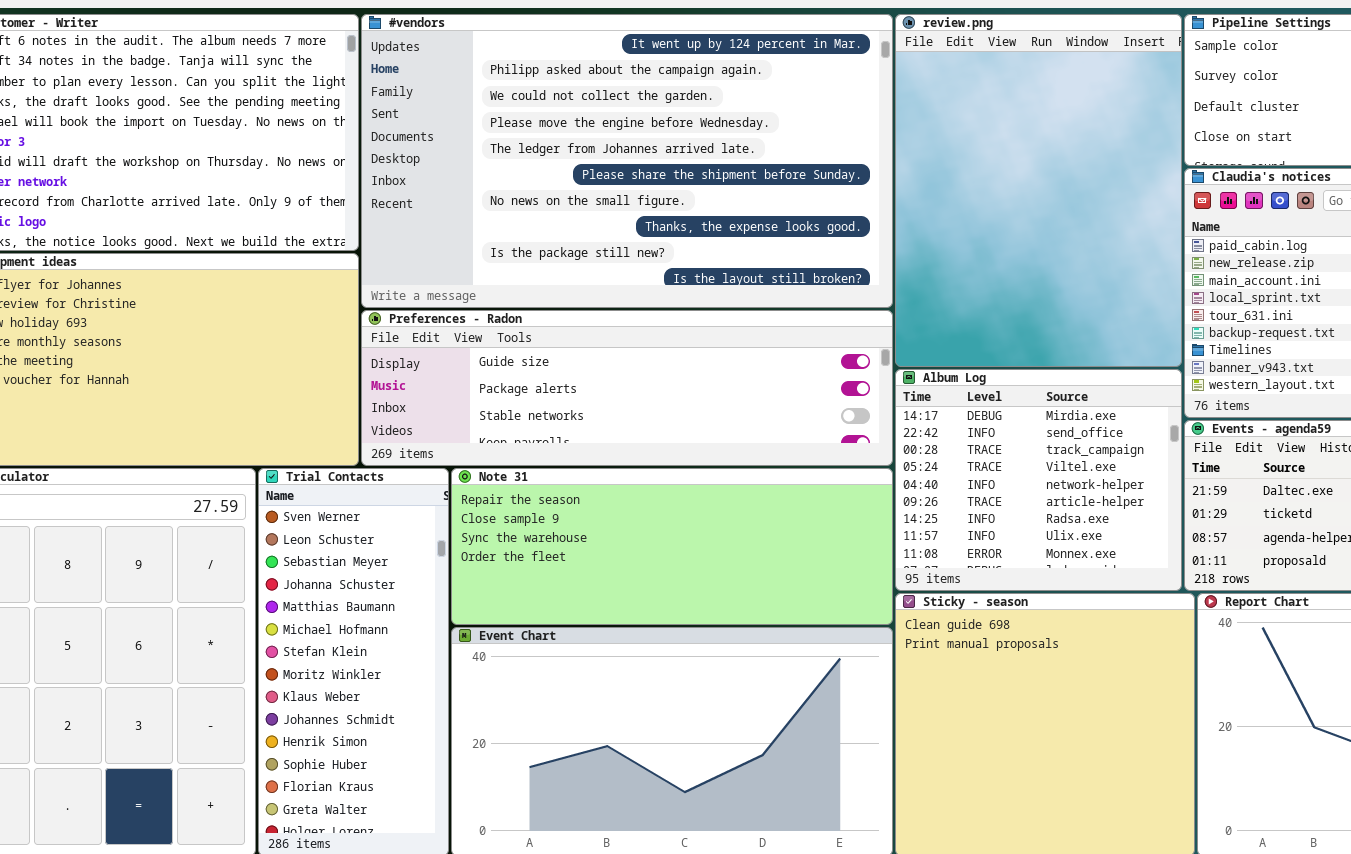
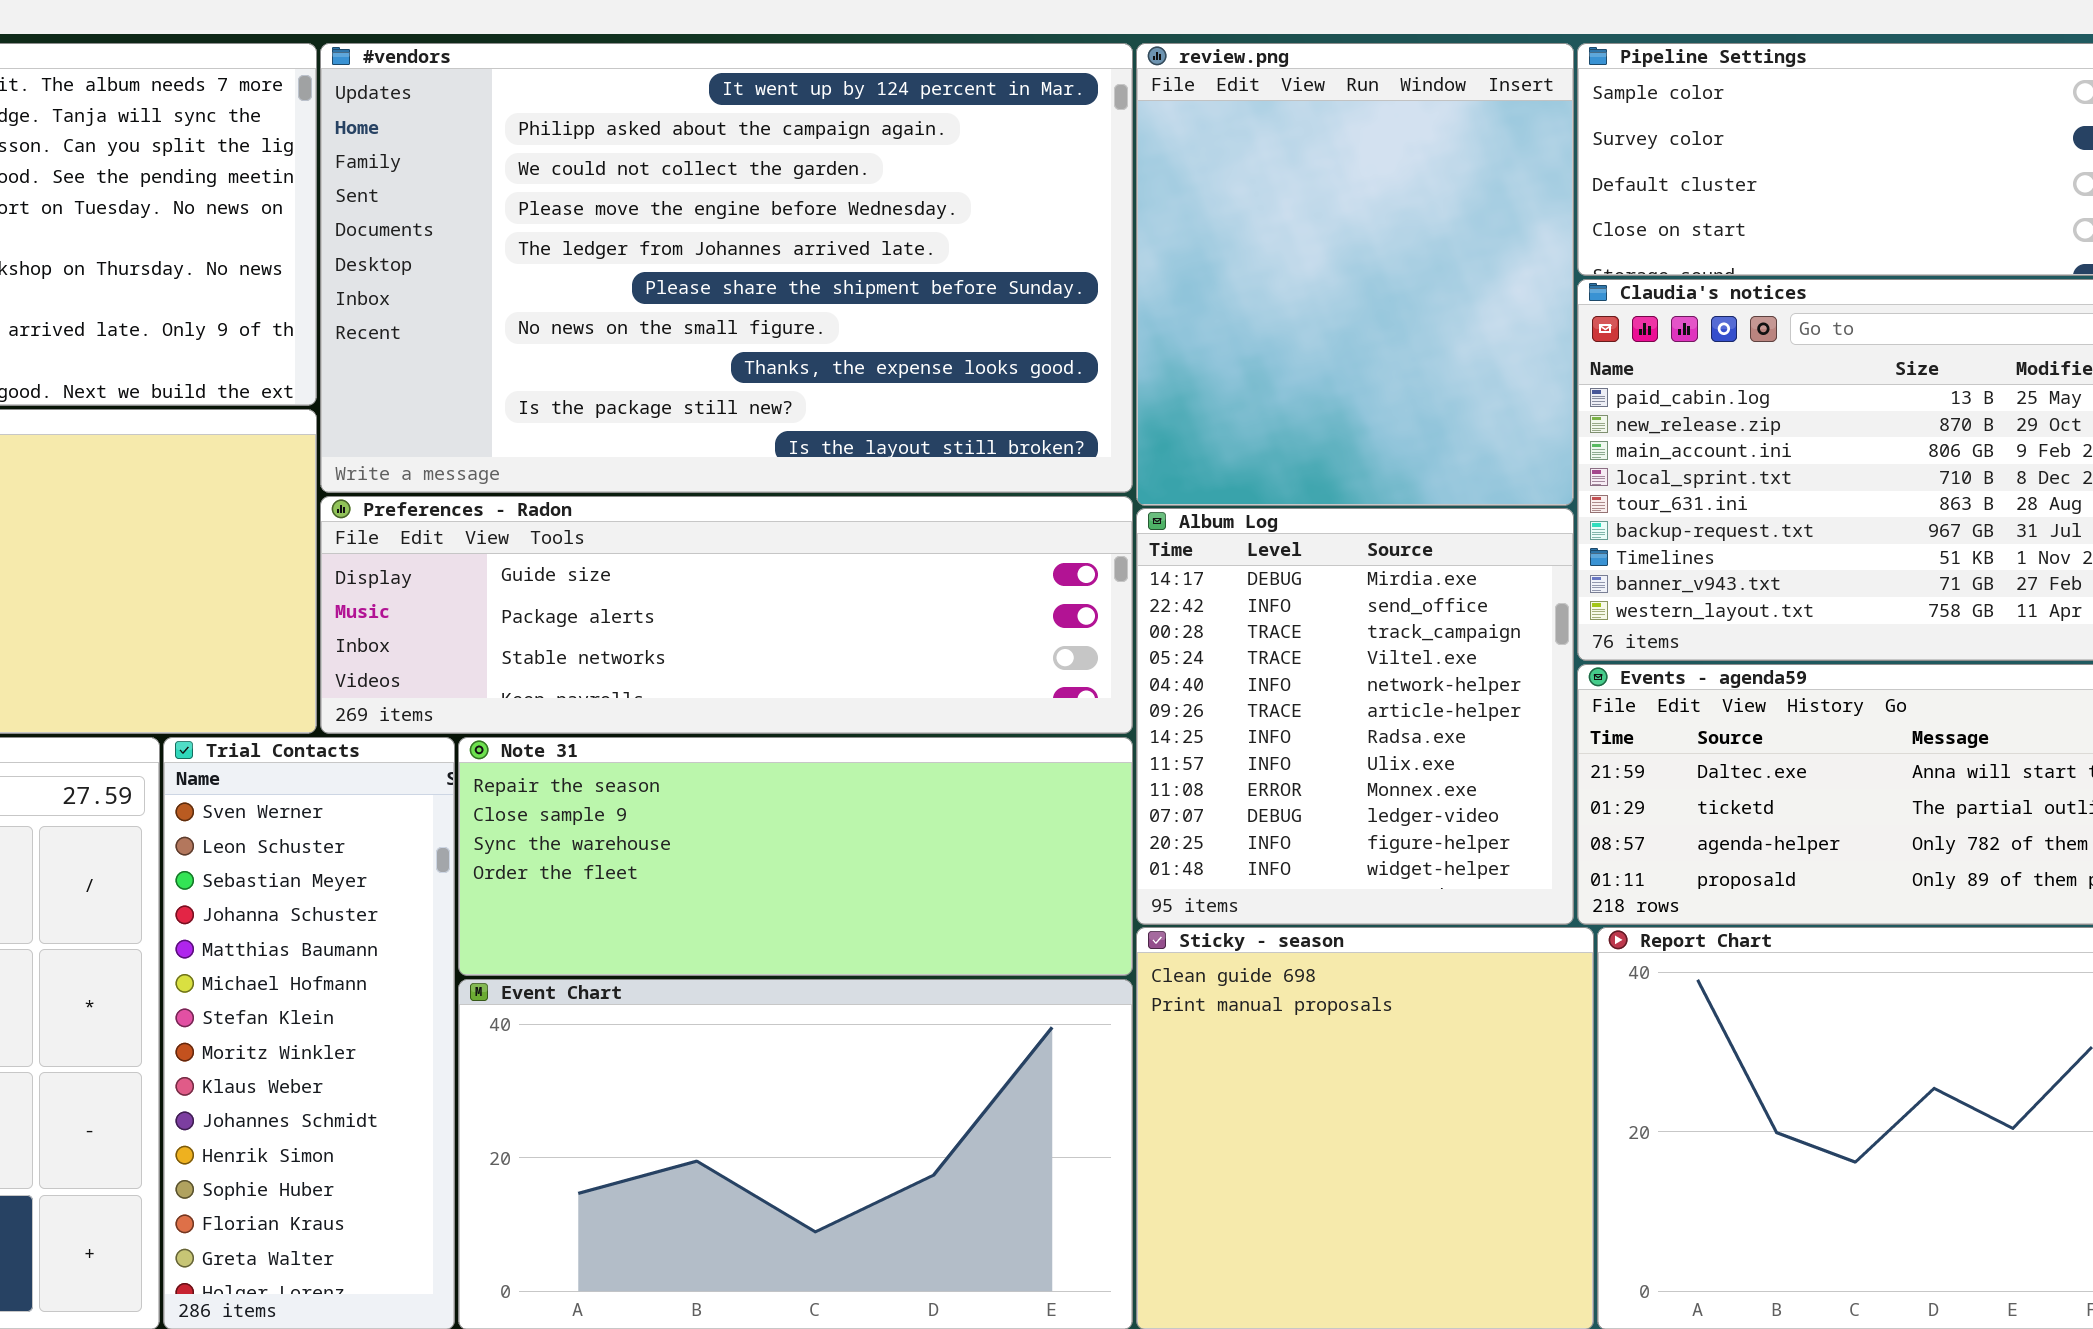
review.png: [895,14,1182,367] -> [1136,43,1574,506], resized
Album Log: [895,369,1182,591] -> [1136,508,1574,925], resized

